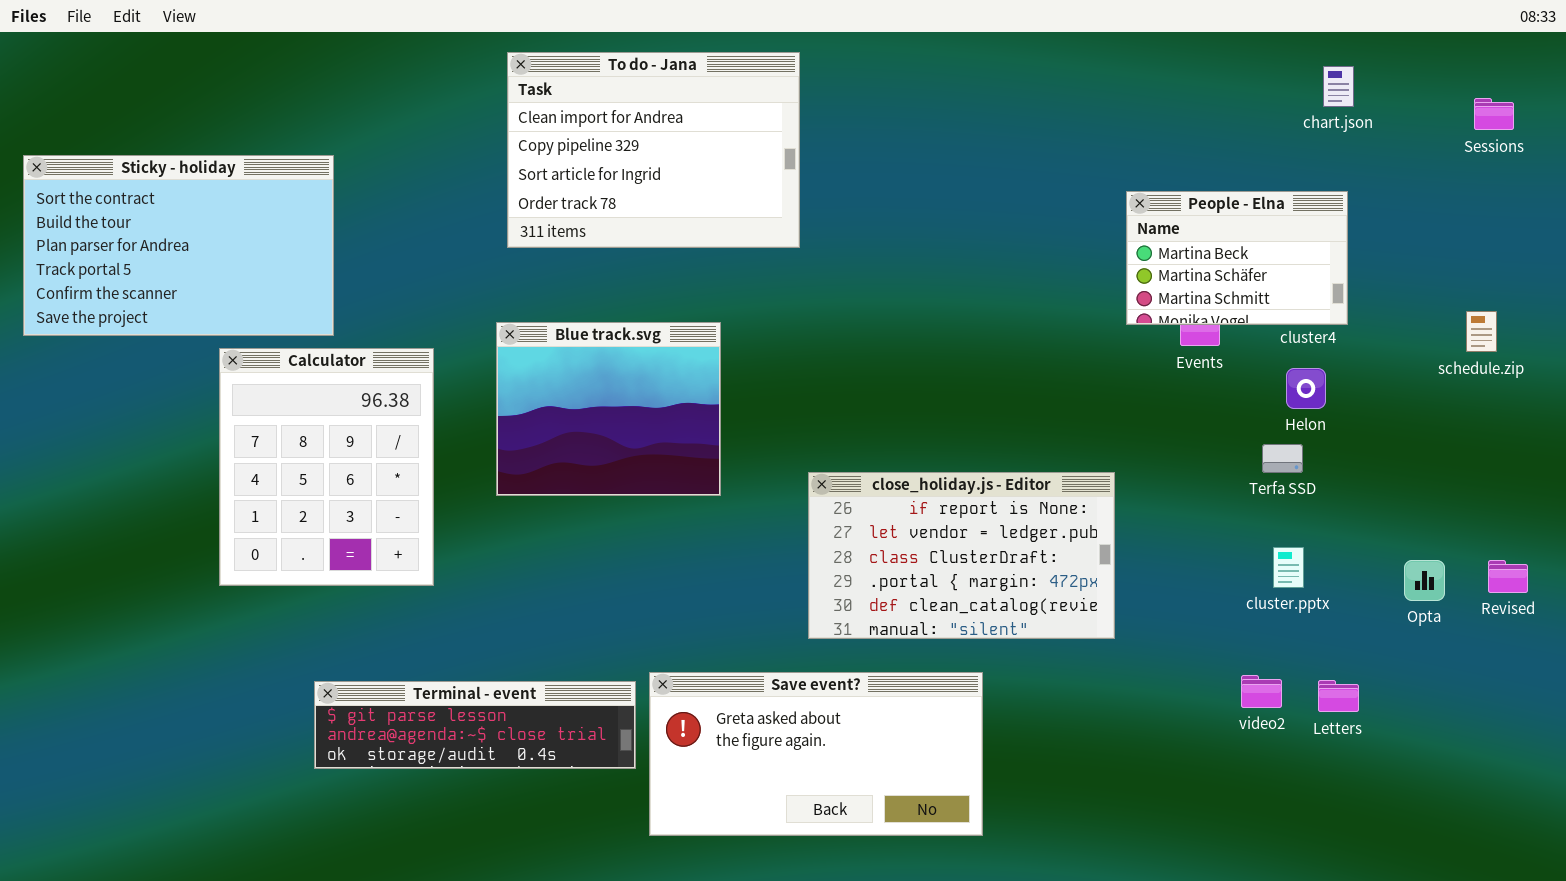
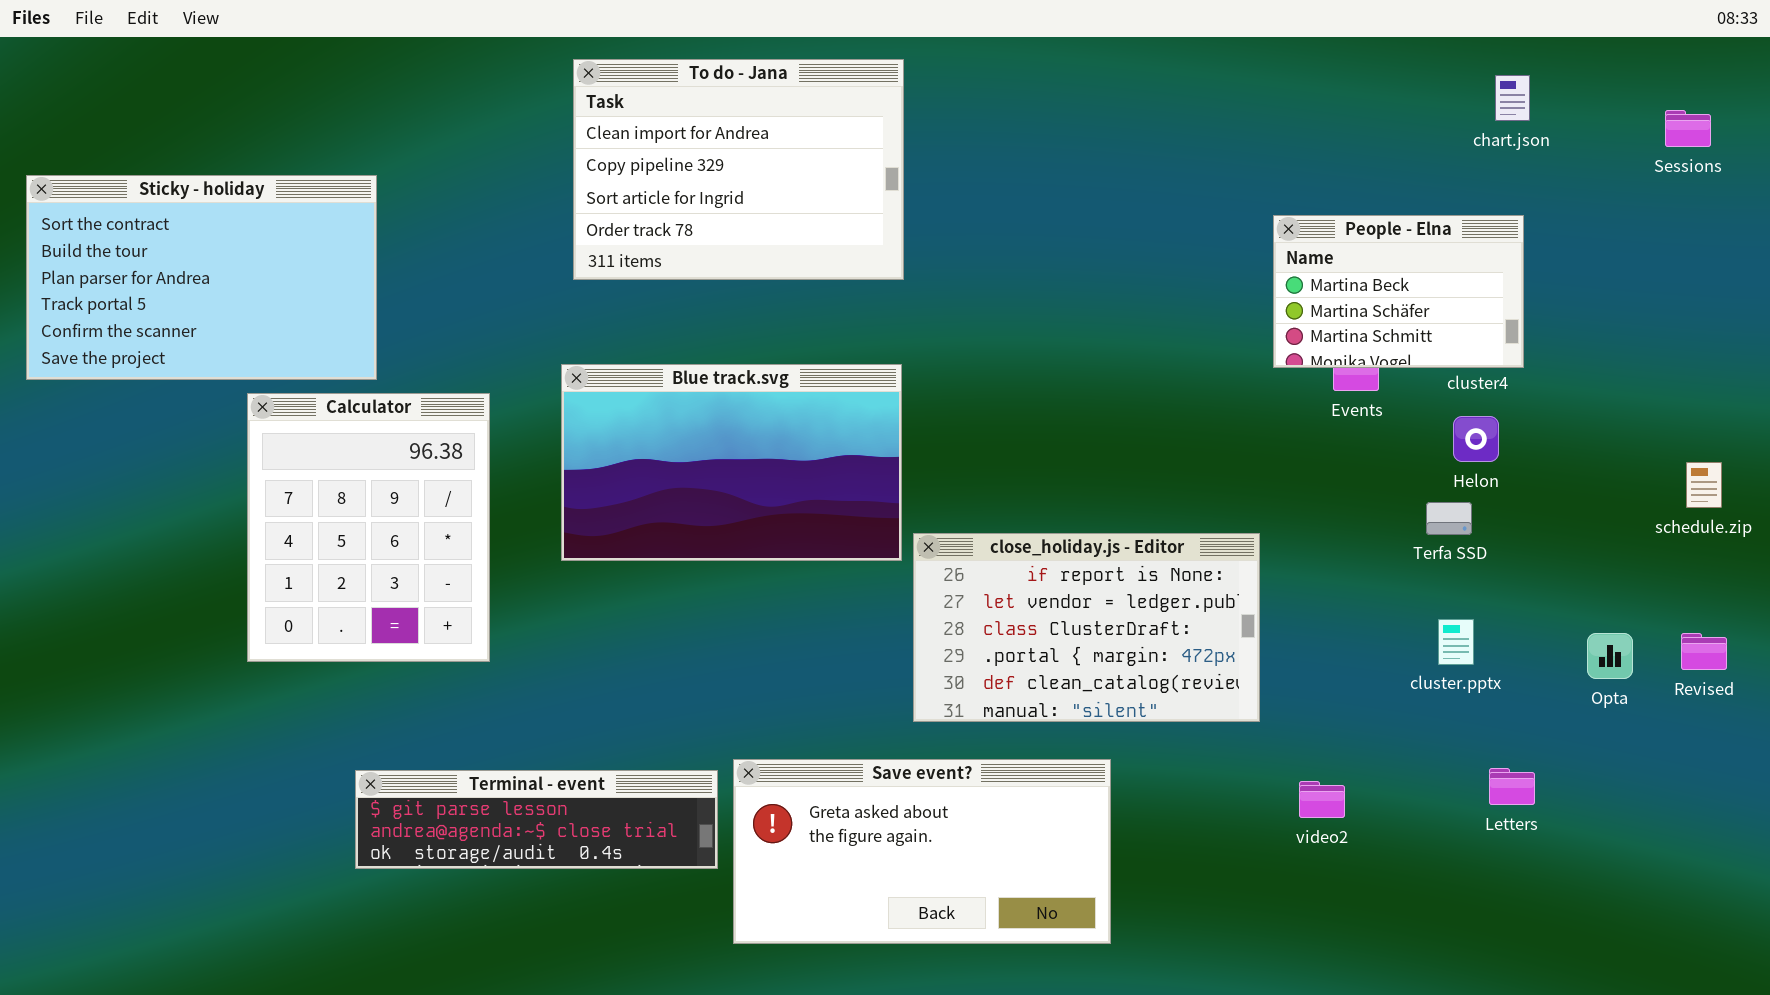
schedule.zip: [1466,311,1497,352] -> [1686,462,1722,508], moved
Blue track.svg: [496,322,721,496] -> [561,364,902,561], resized
video2: [1241,675,1282,708] -> [1299,781,1345,818], moved

